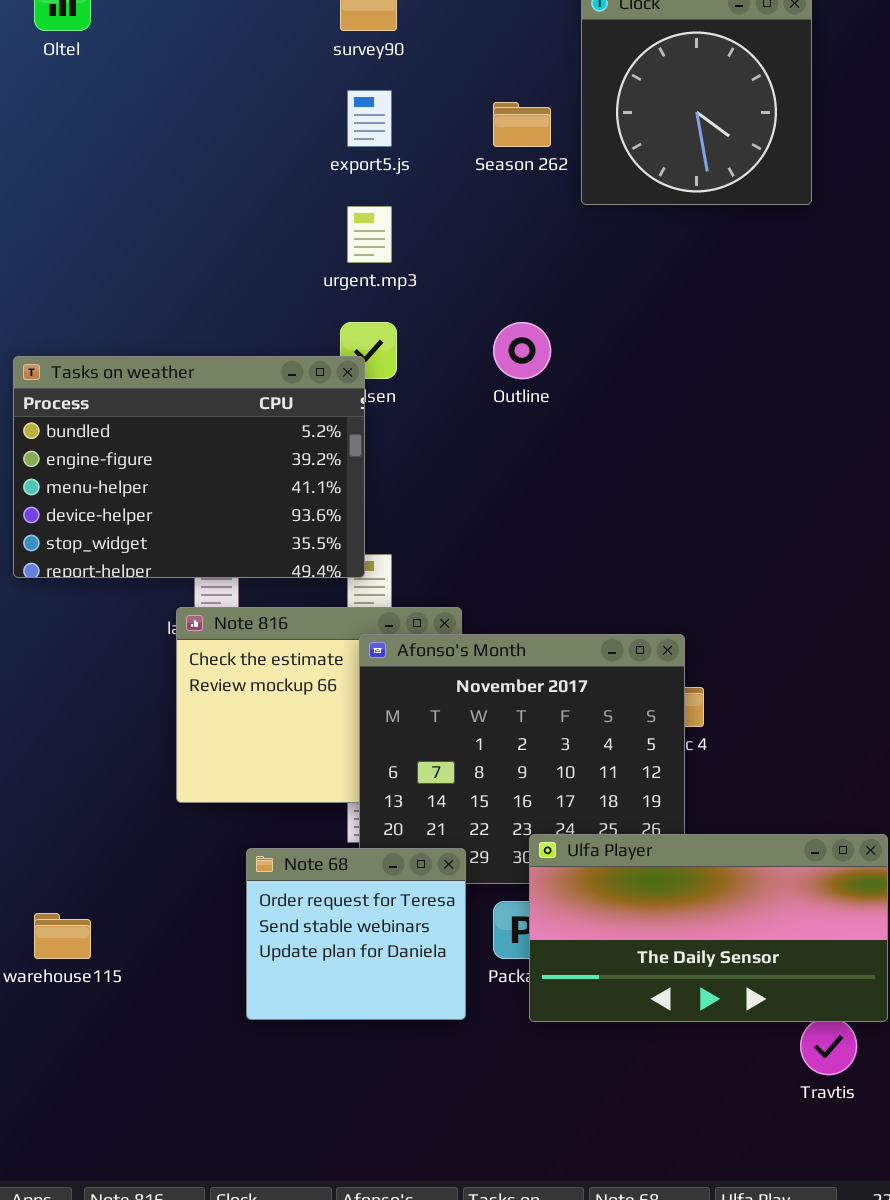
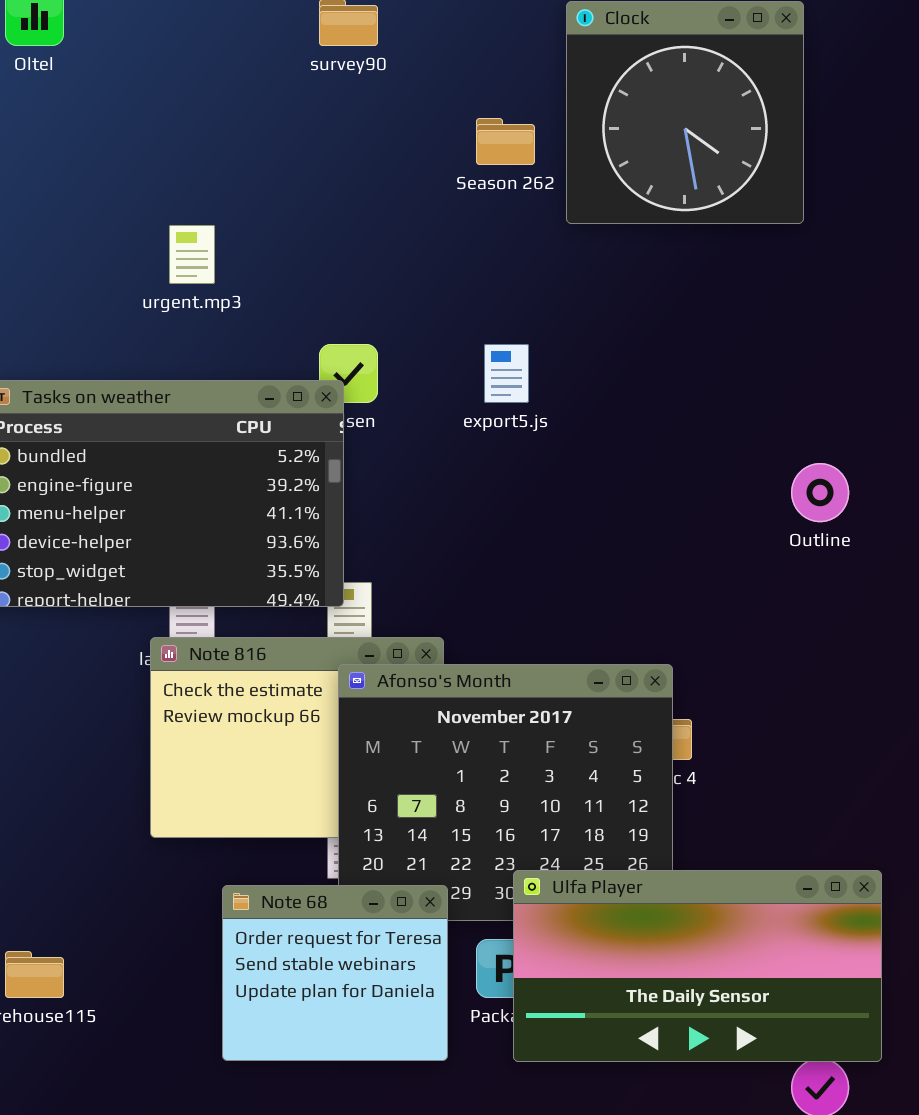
export5.js: [347,90,392,147] -> [484,344,529,403], moved
urgent.mp3: [347,206,392,263] -> [169,225,215,284], moved
Outline: [493,322,551,379] -> [791,463,849,522], moved

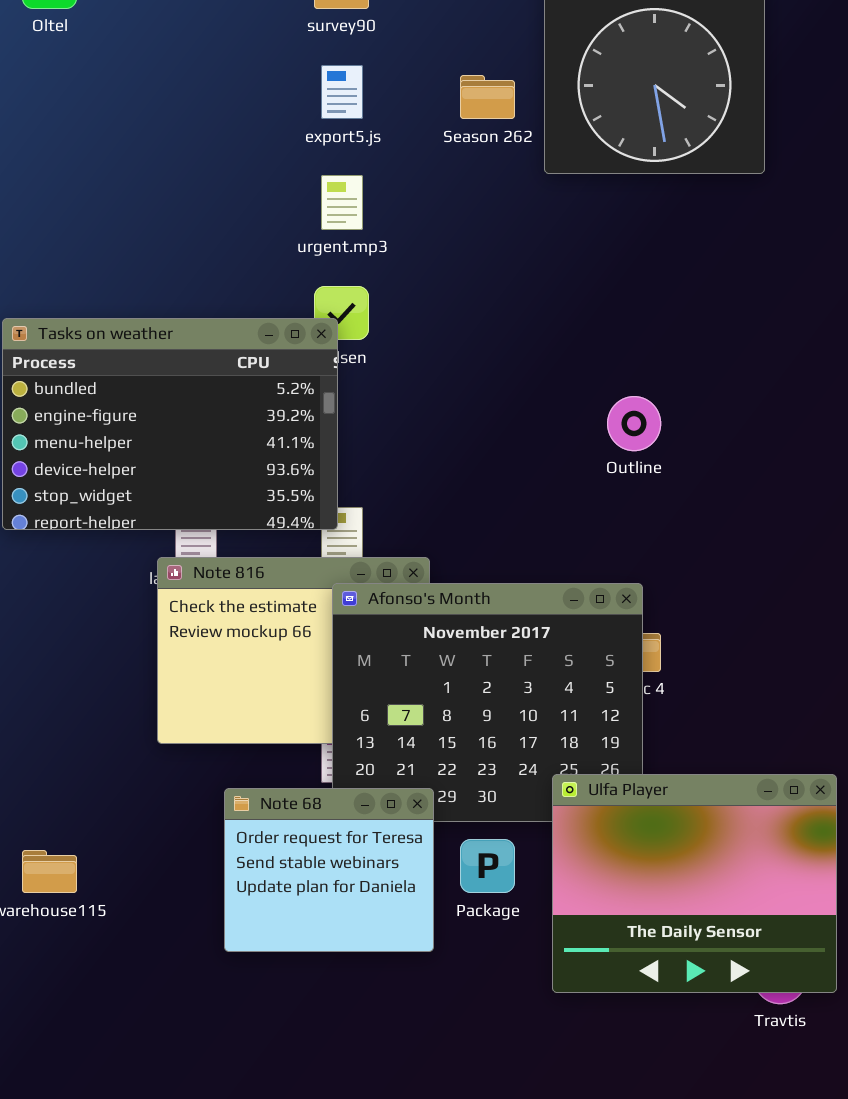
urgent.mp3: [169,225,215,284] -> [321,175,363,230], moved
export5.js: [484,344,529,403] -> [321,65,363,119], moved
Outline: [791,463,849,522] -> [607,396,661,451], moved
Ulfa Player: [513,870,882,1062] -> [552,774,837,993], resized

